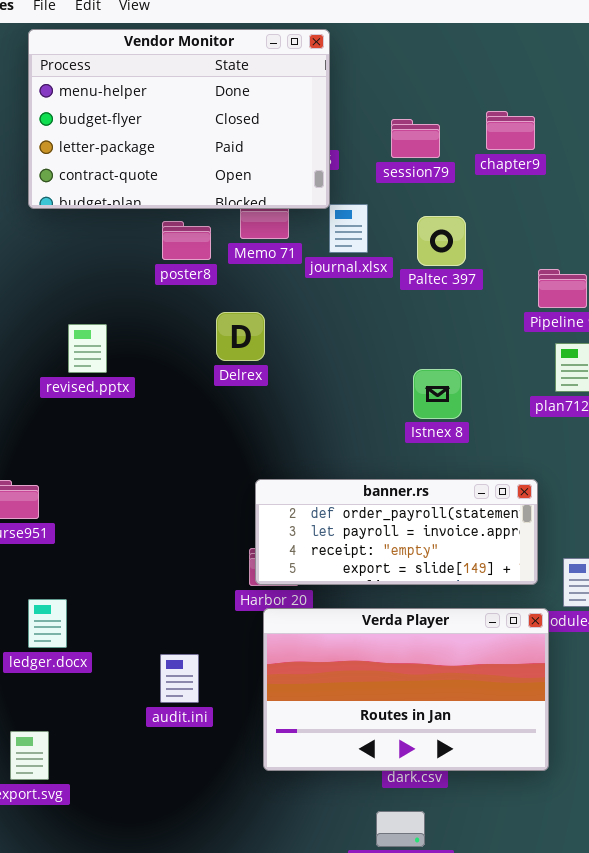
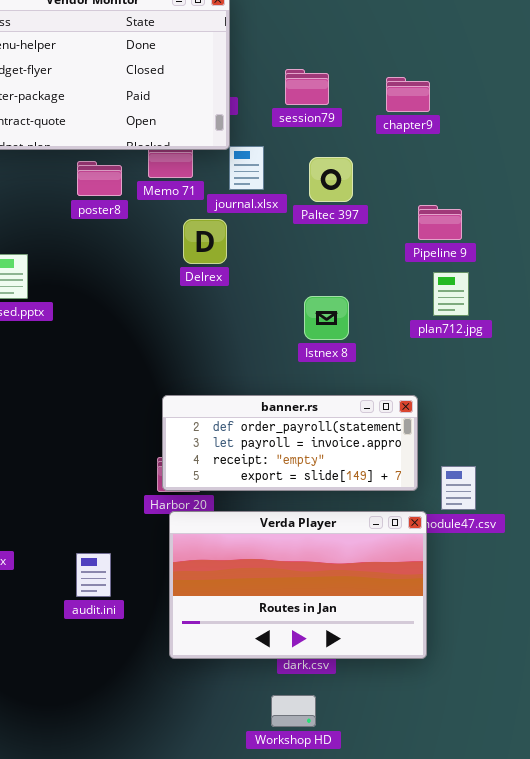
chapter9: [486,111,535,150] -> [386,77,430,112], moved
Delrex: [216,312,265,361] -> [183,219,227,264], moved

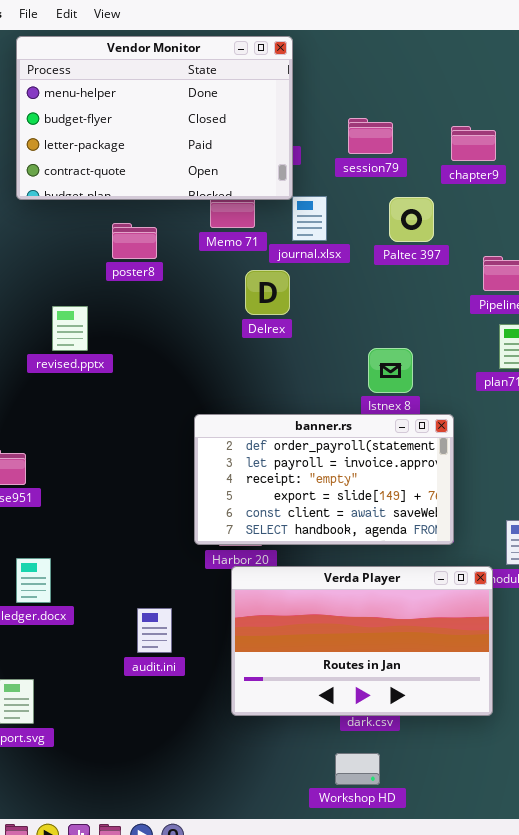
Paltec 397: [309,157,353,202] -> [389,197,434,242], moved
poster8: [77,161,122,196] -> [112,223,157,259], moved
banner.rs: [162,395,418,491] -> [194,414,454,545], moved, resized

